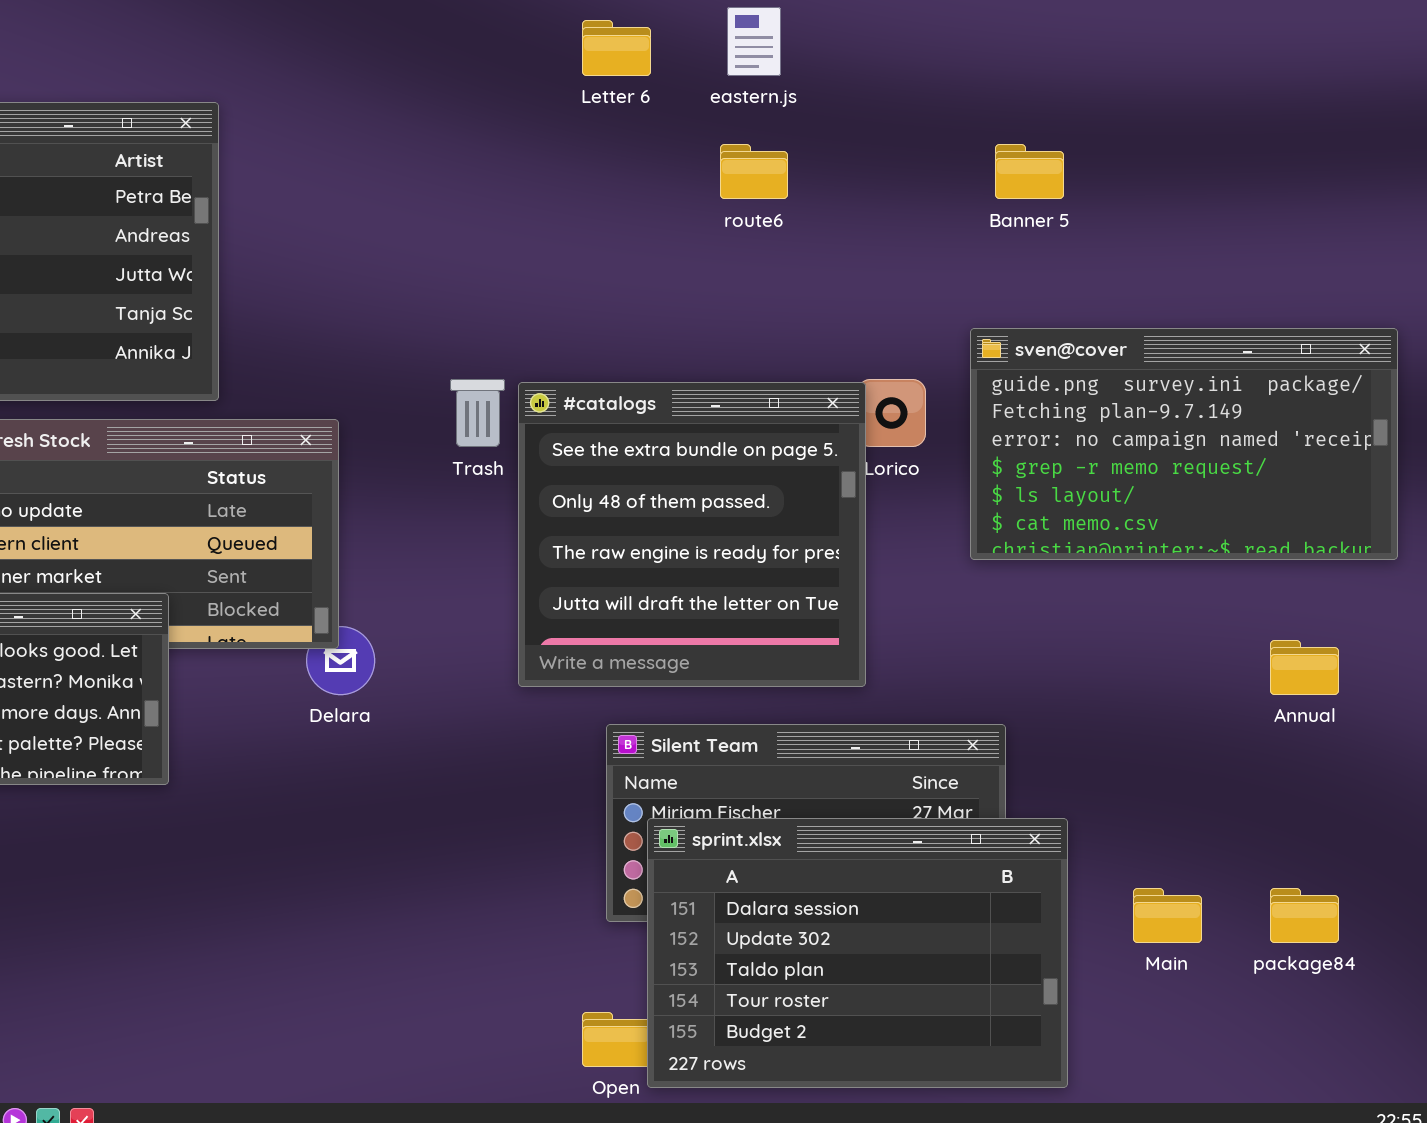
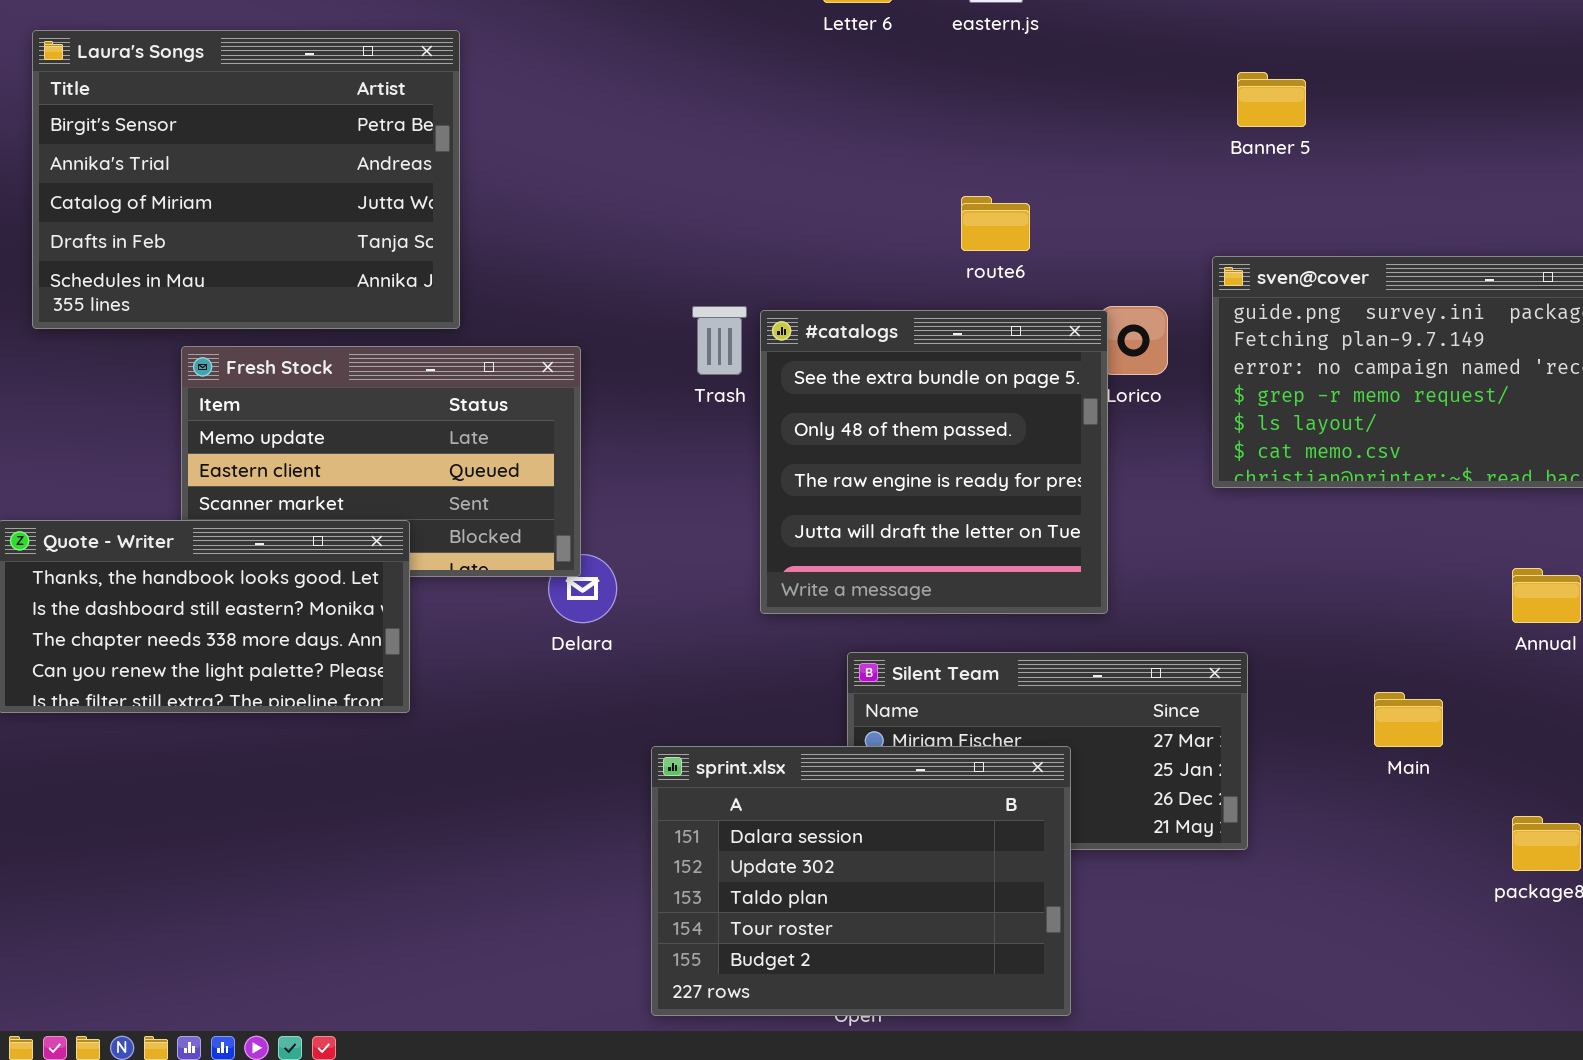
route6: [720,144,788,199] -> [961,196,1030,251], moved
sprint.xlsx: [647,818,1068,1088] -> [651,746,1071,1016], moved
Main: [1133,888,1202,943] -> [1374,692,1443,747], moved

